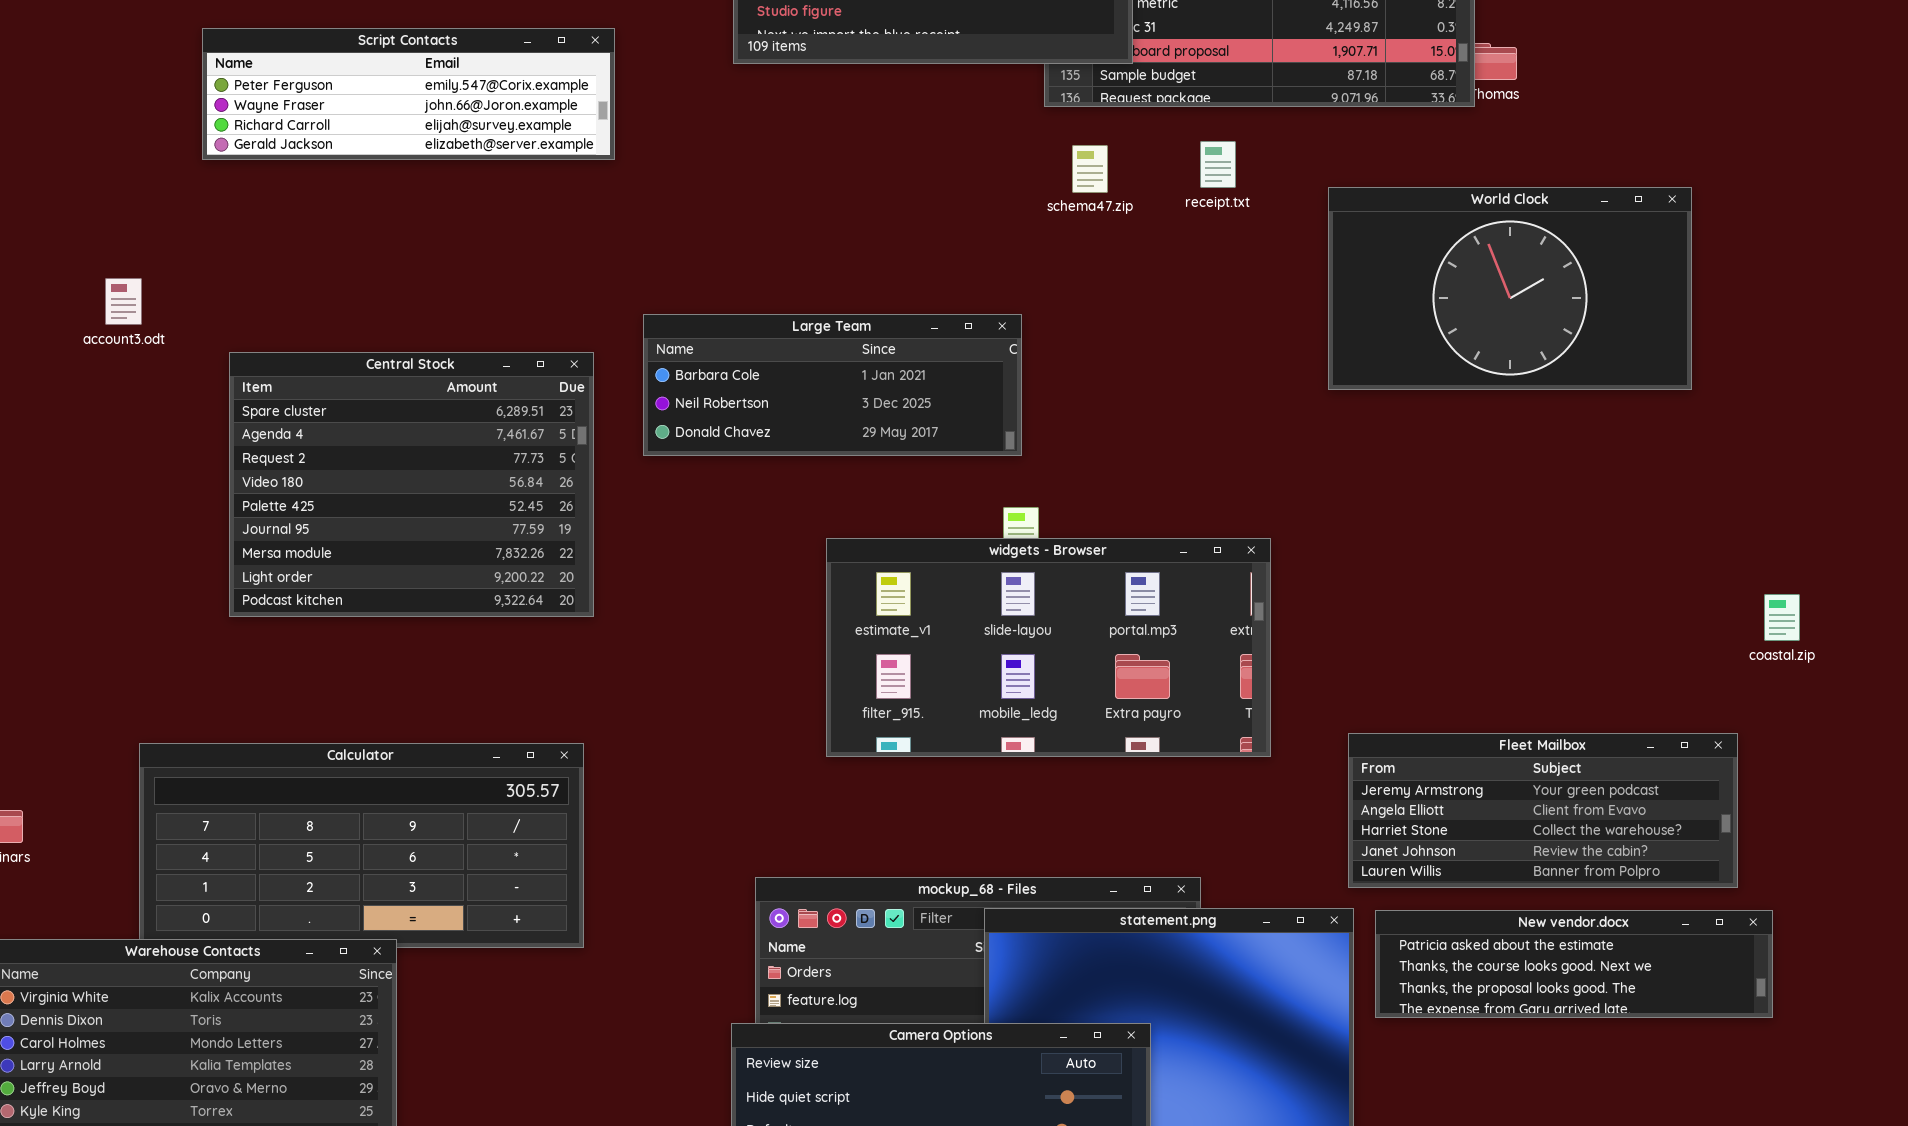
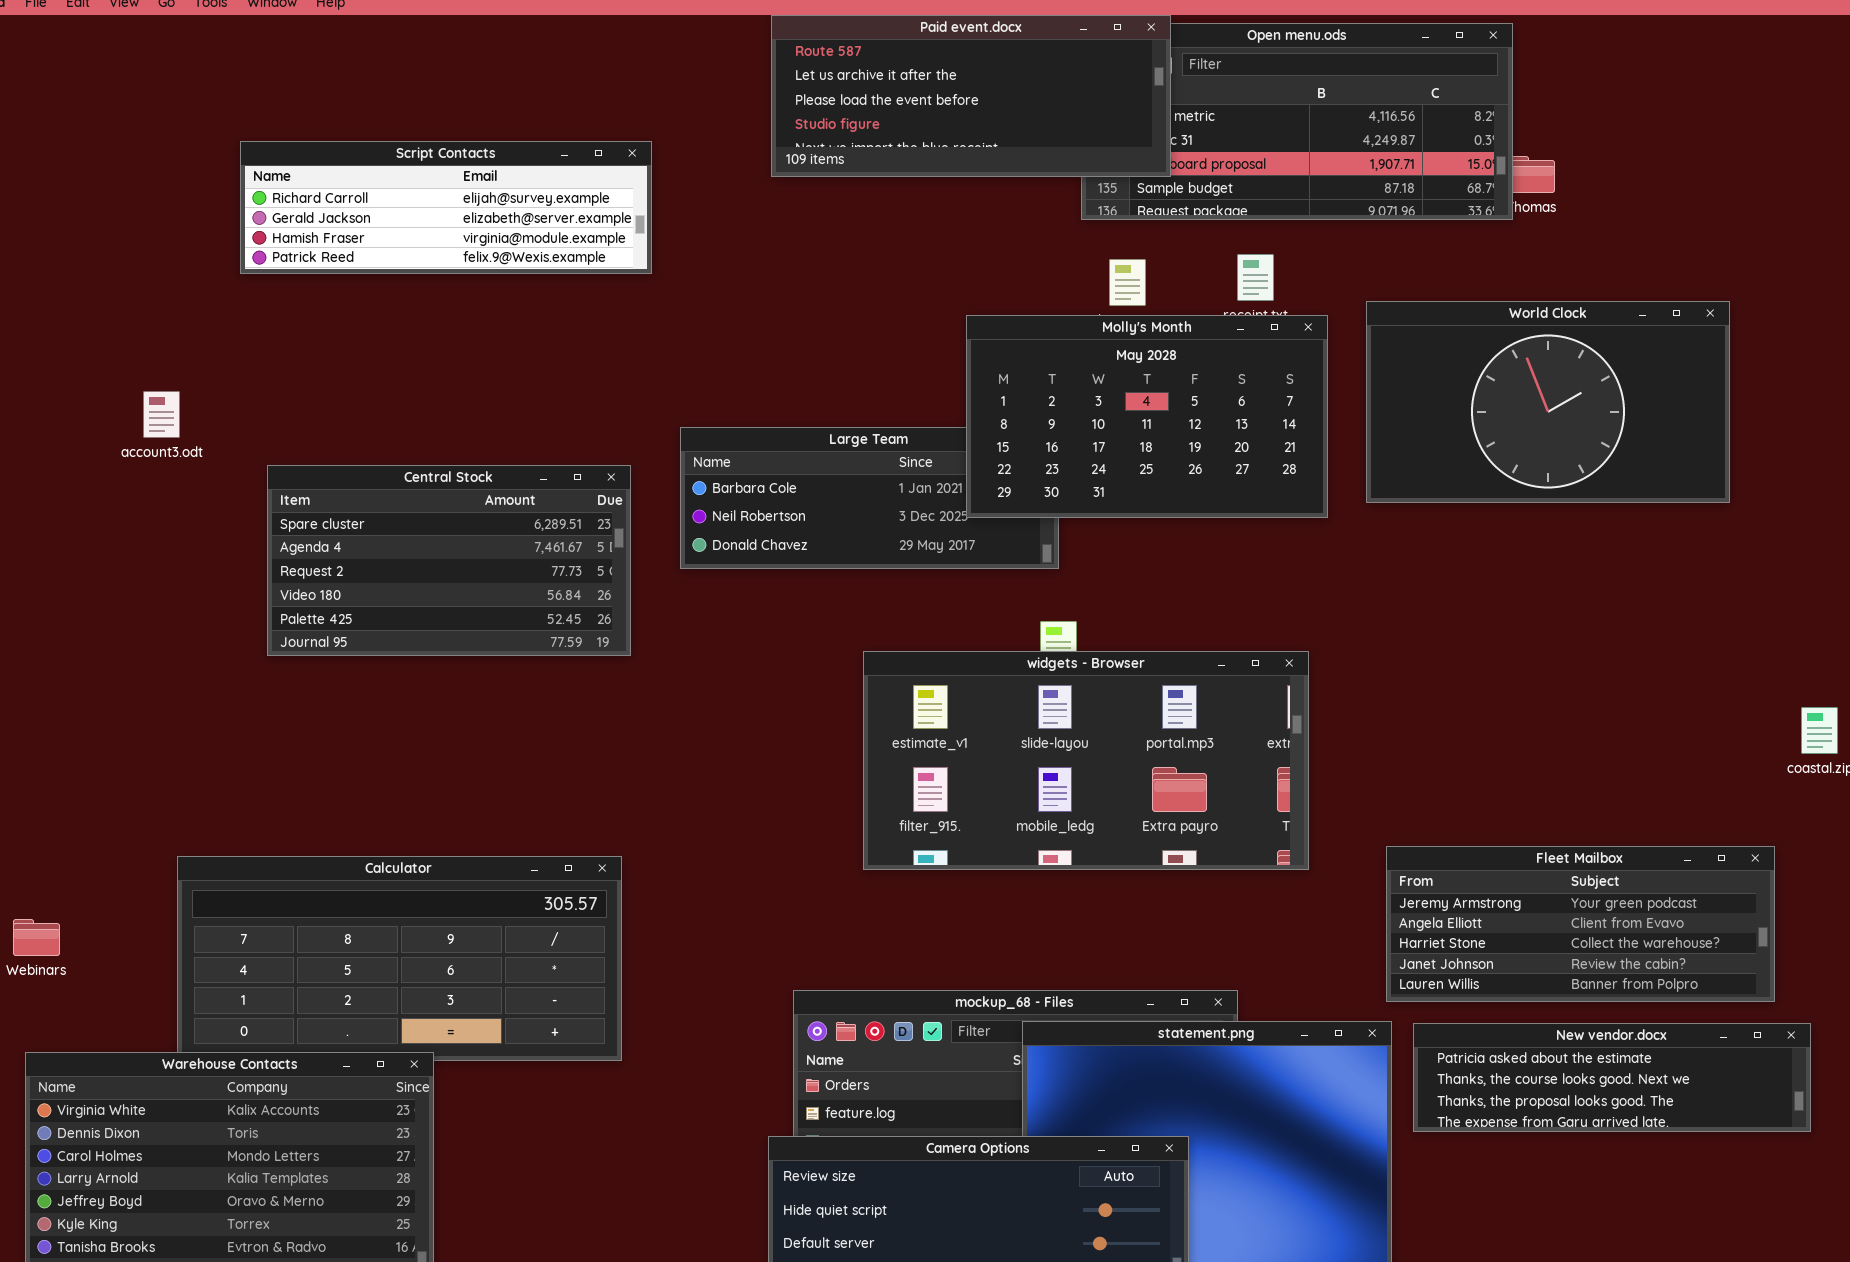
Script Contacts: [202,28,615,160] -> [240,141,652,274], scrolled down 2 rows
Molly's Month: none -> [966,315,1328,518], opened
Central Stock: [229,352,594,617] -> [267,465,631,656], resized

